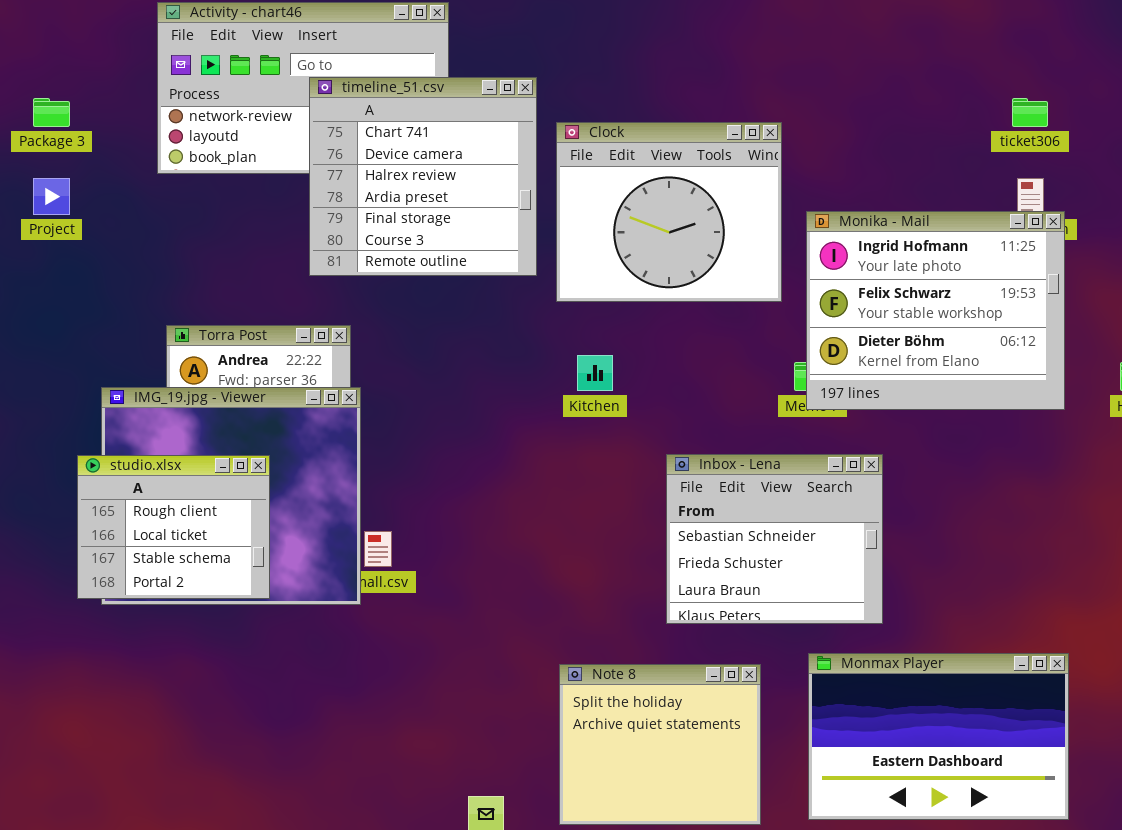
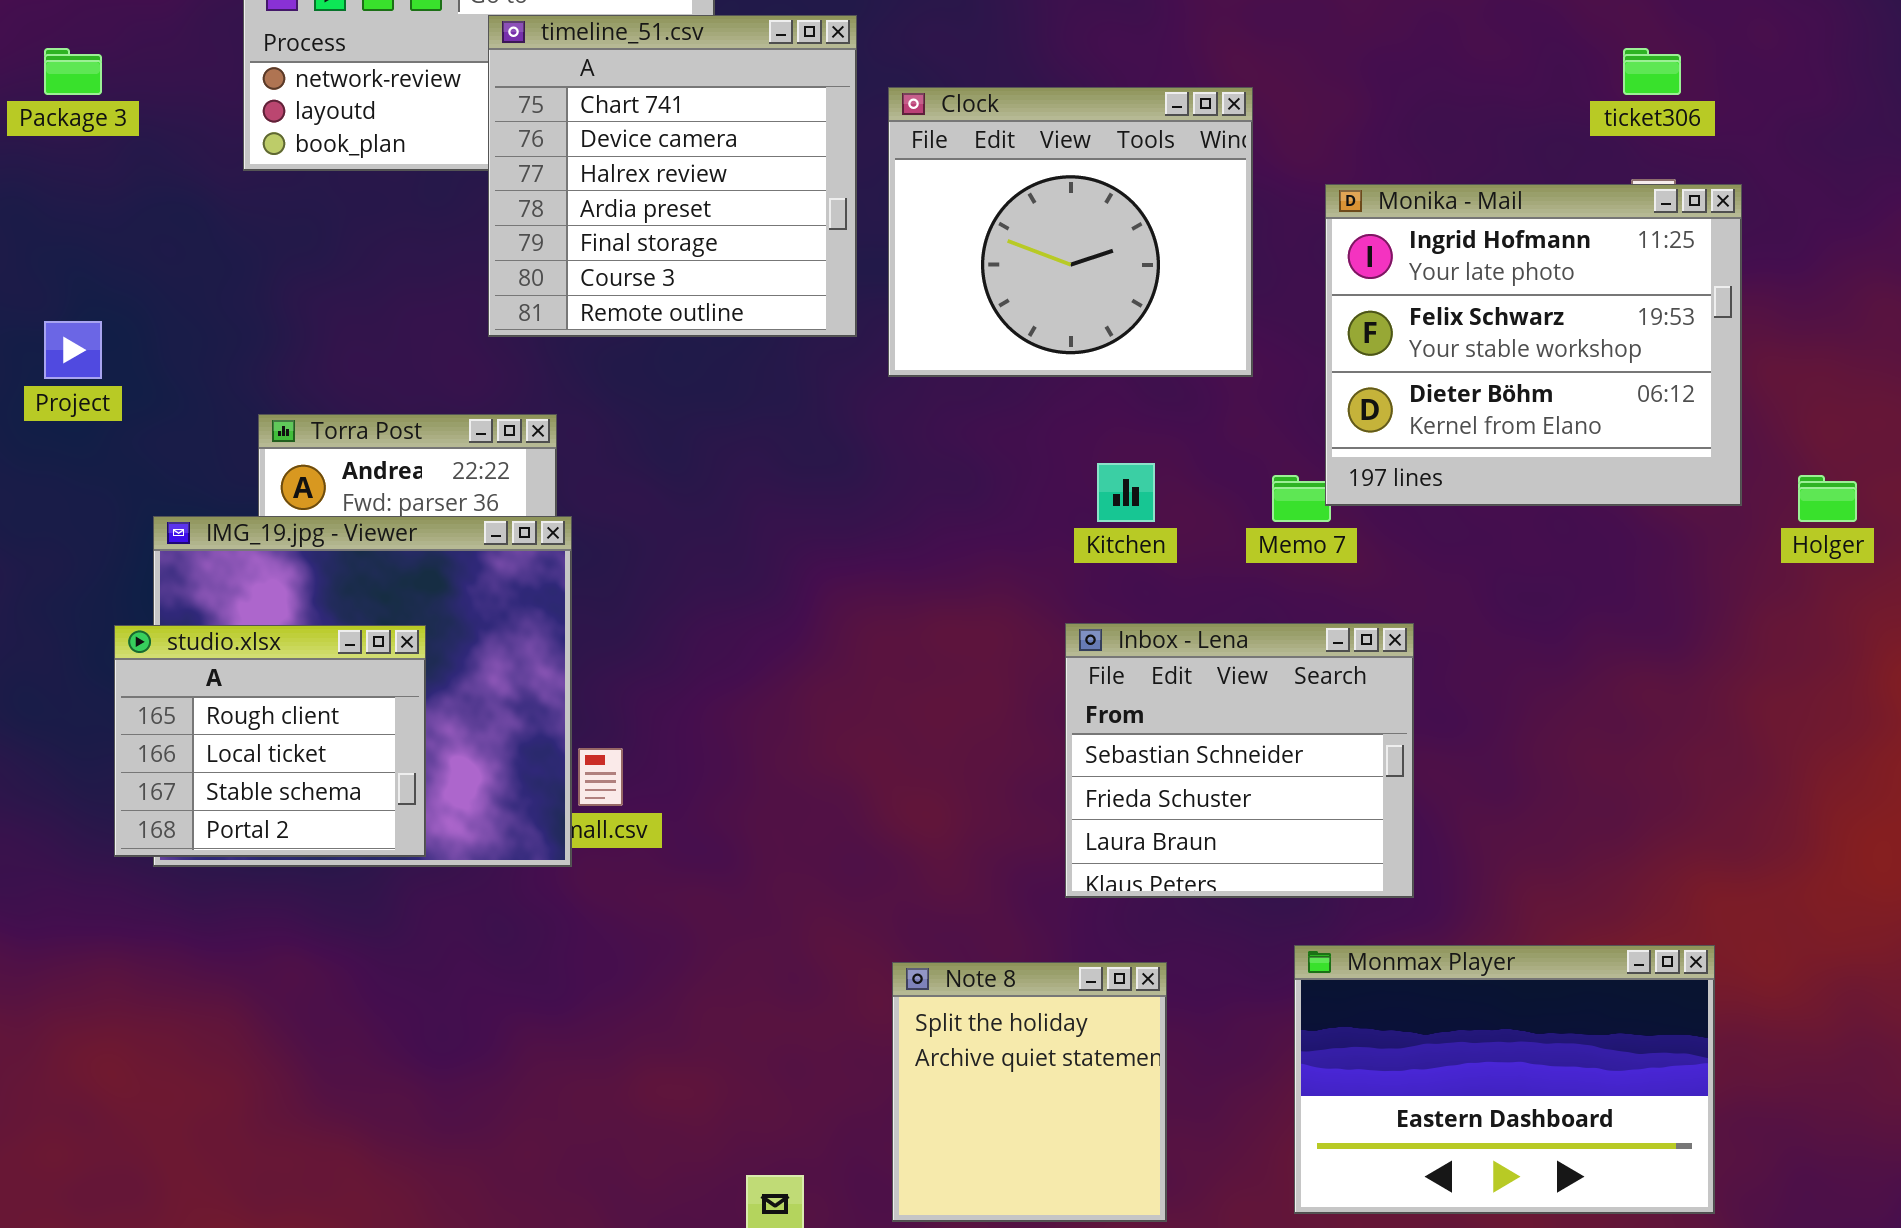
Project: [33,178,70,215] -> [44,321,102,379], moved
Monika - Mail: [806,211,1065,410] -> [1325,184,1742,506], moved
Kitchen: [577,355,613,391] -> [1097,463,1155,522], moved
Note 8: [559,664,761,825] -> [892,962,1167,1222], resized

